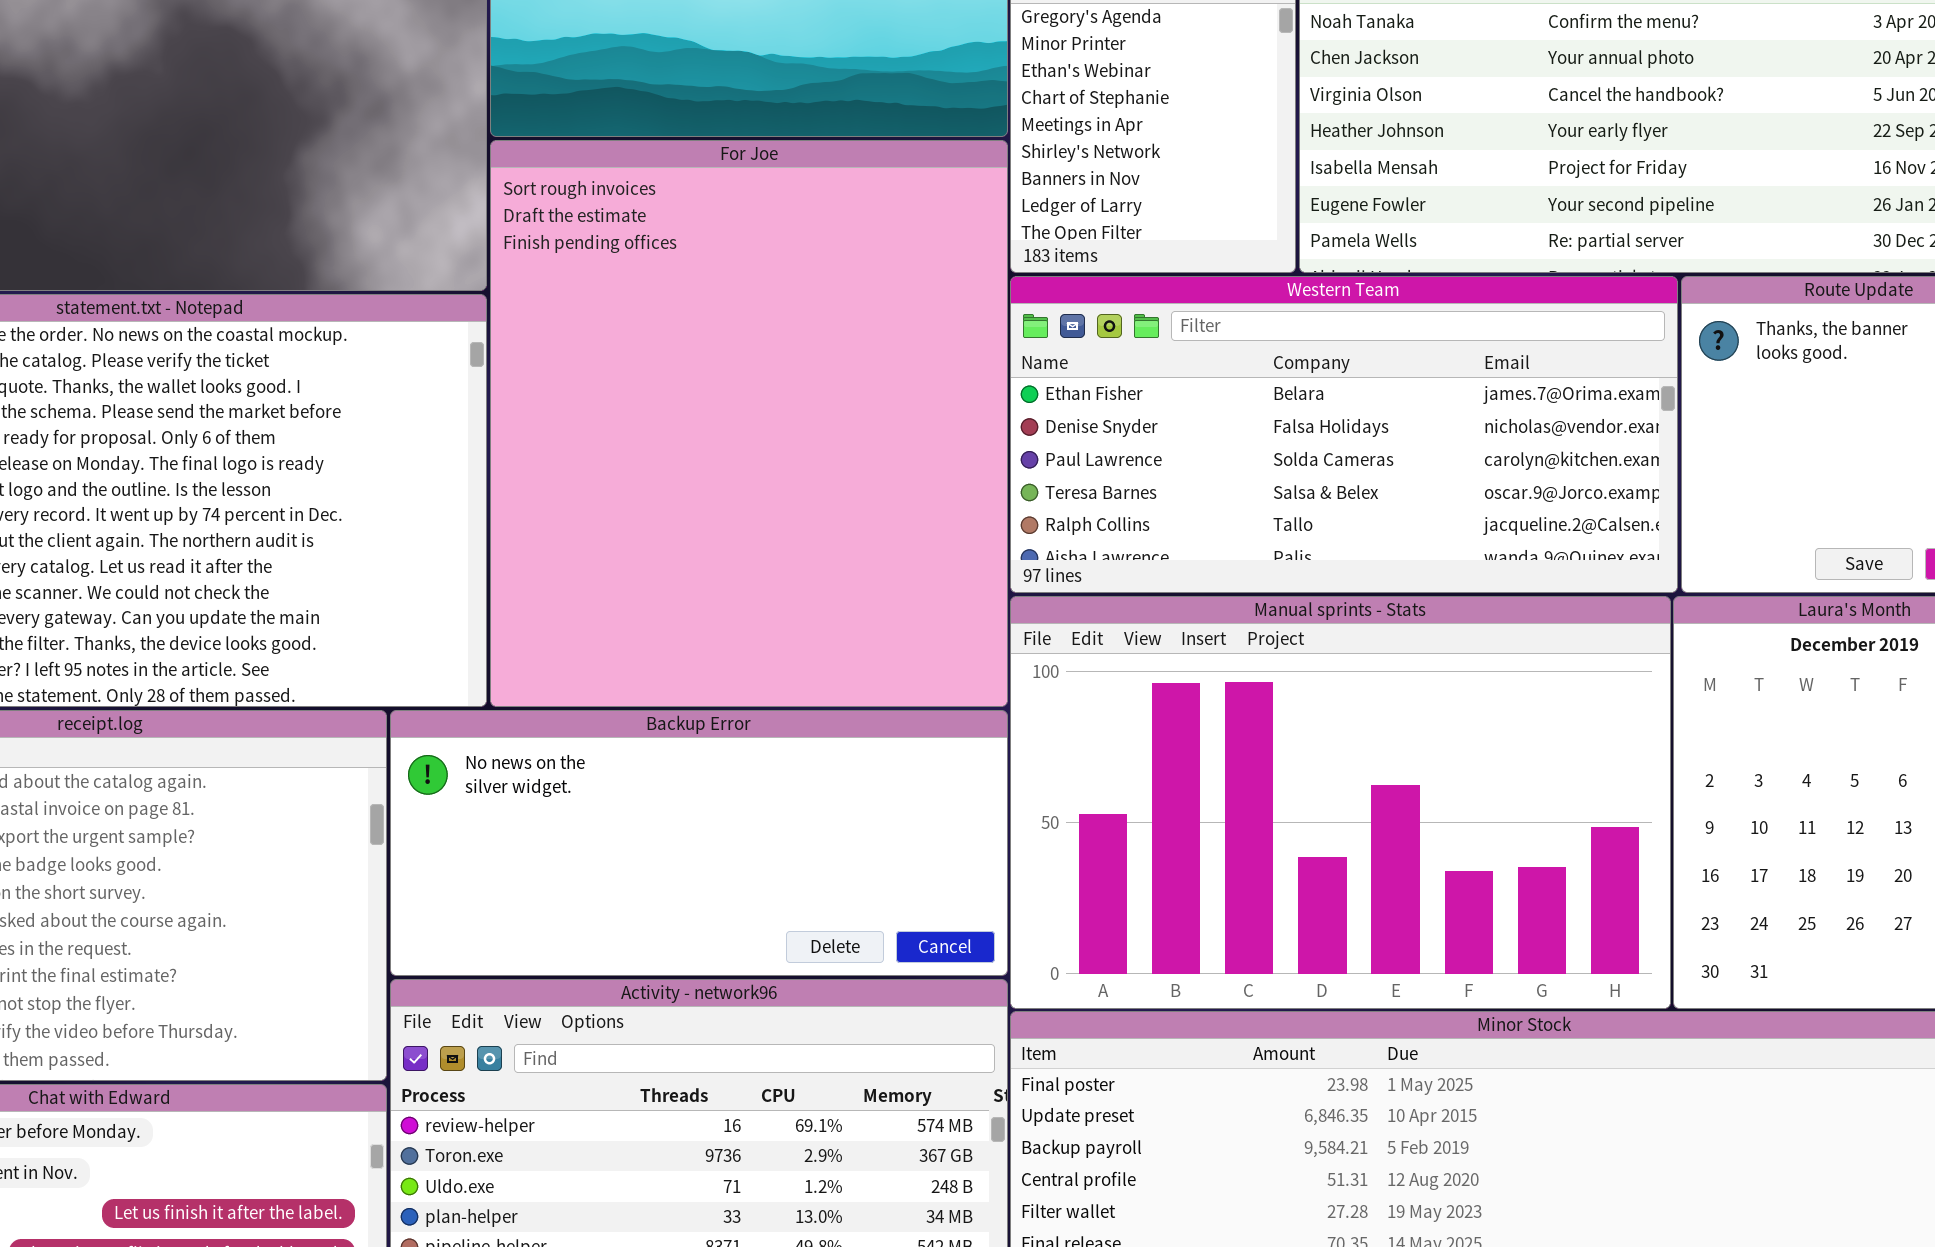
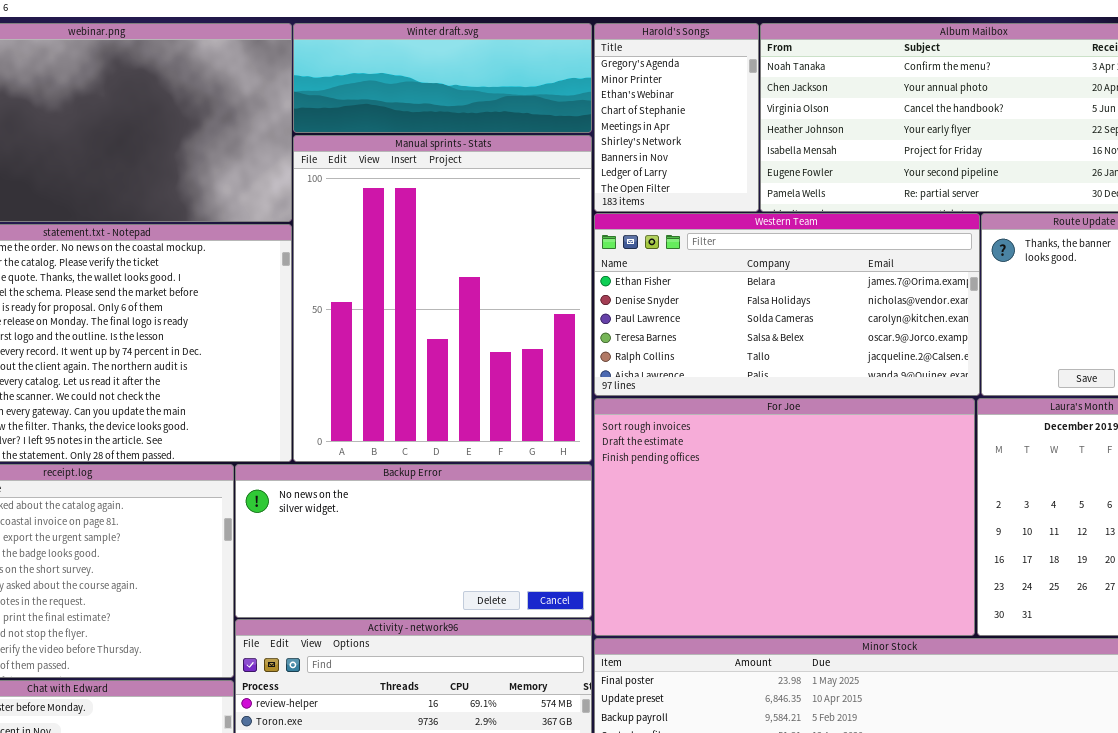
For Joe: [490,140,1008,707] -> [594,398,975,636], moved, resized
Manual sprints - Stats: [1010,596,1671,1009] -> [293,135,592,462], moved, resized

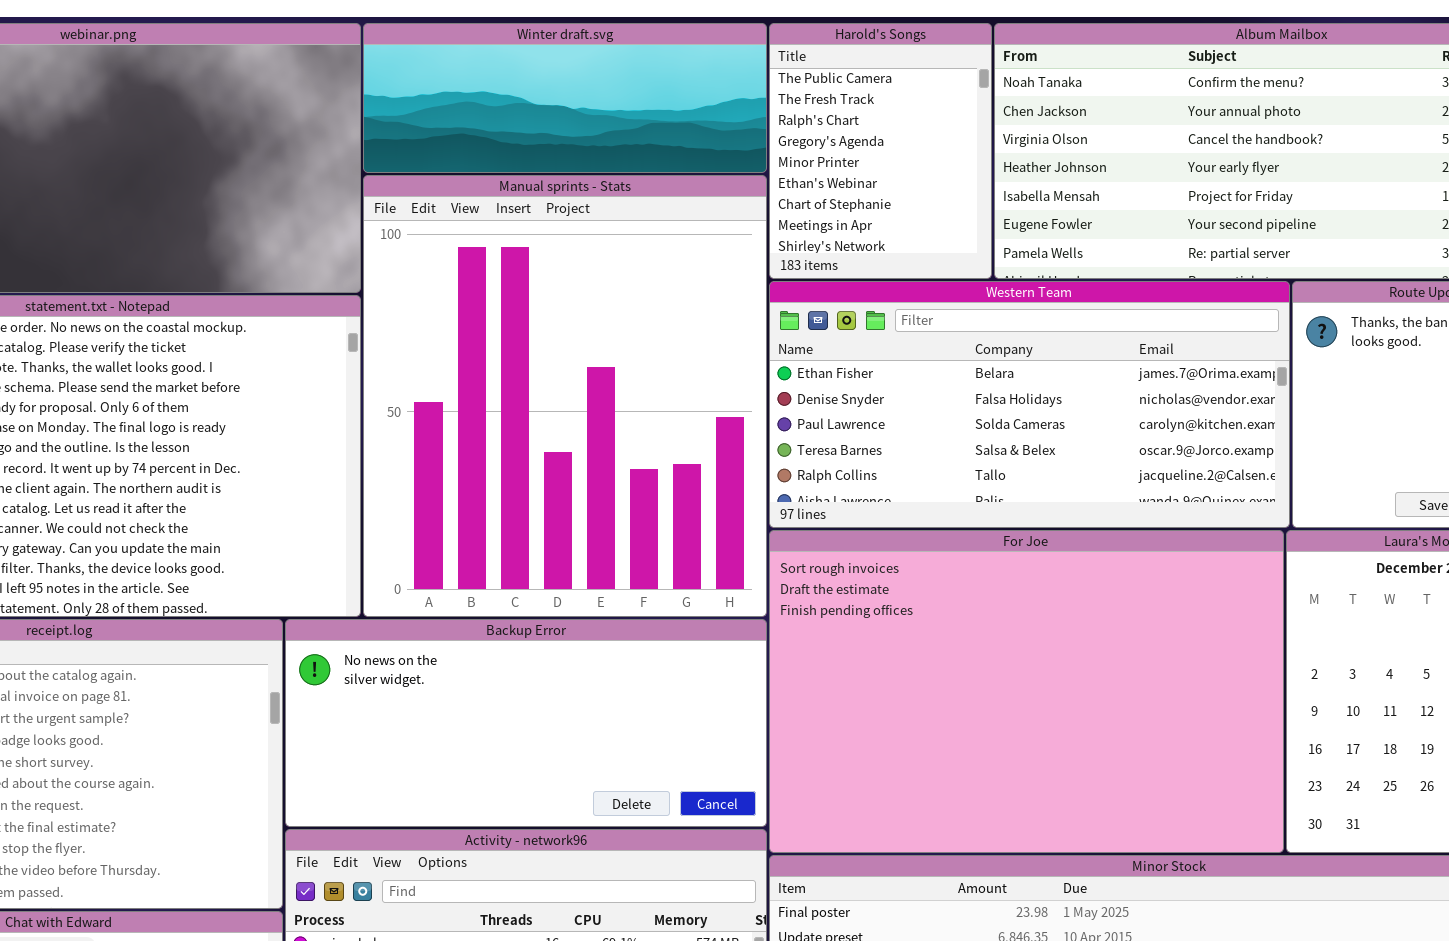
Harold's Songs: [594,23,759,212] -> [769,23,992,279], scrolled up 3 rows

